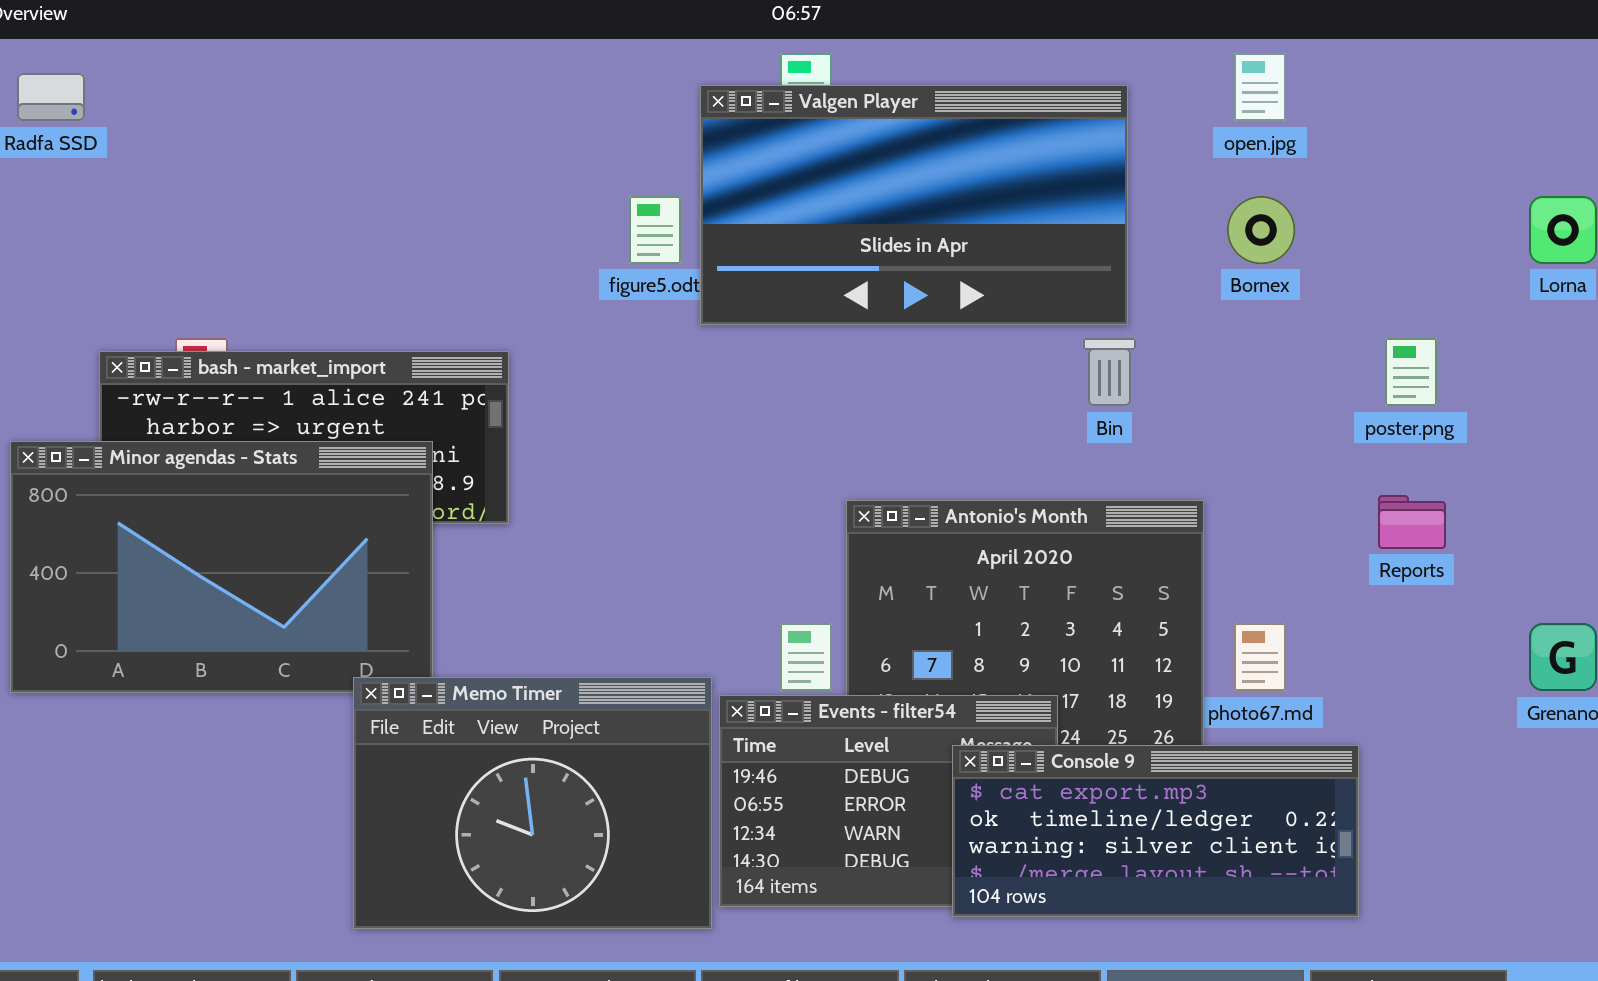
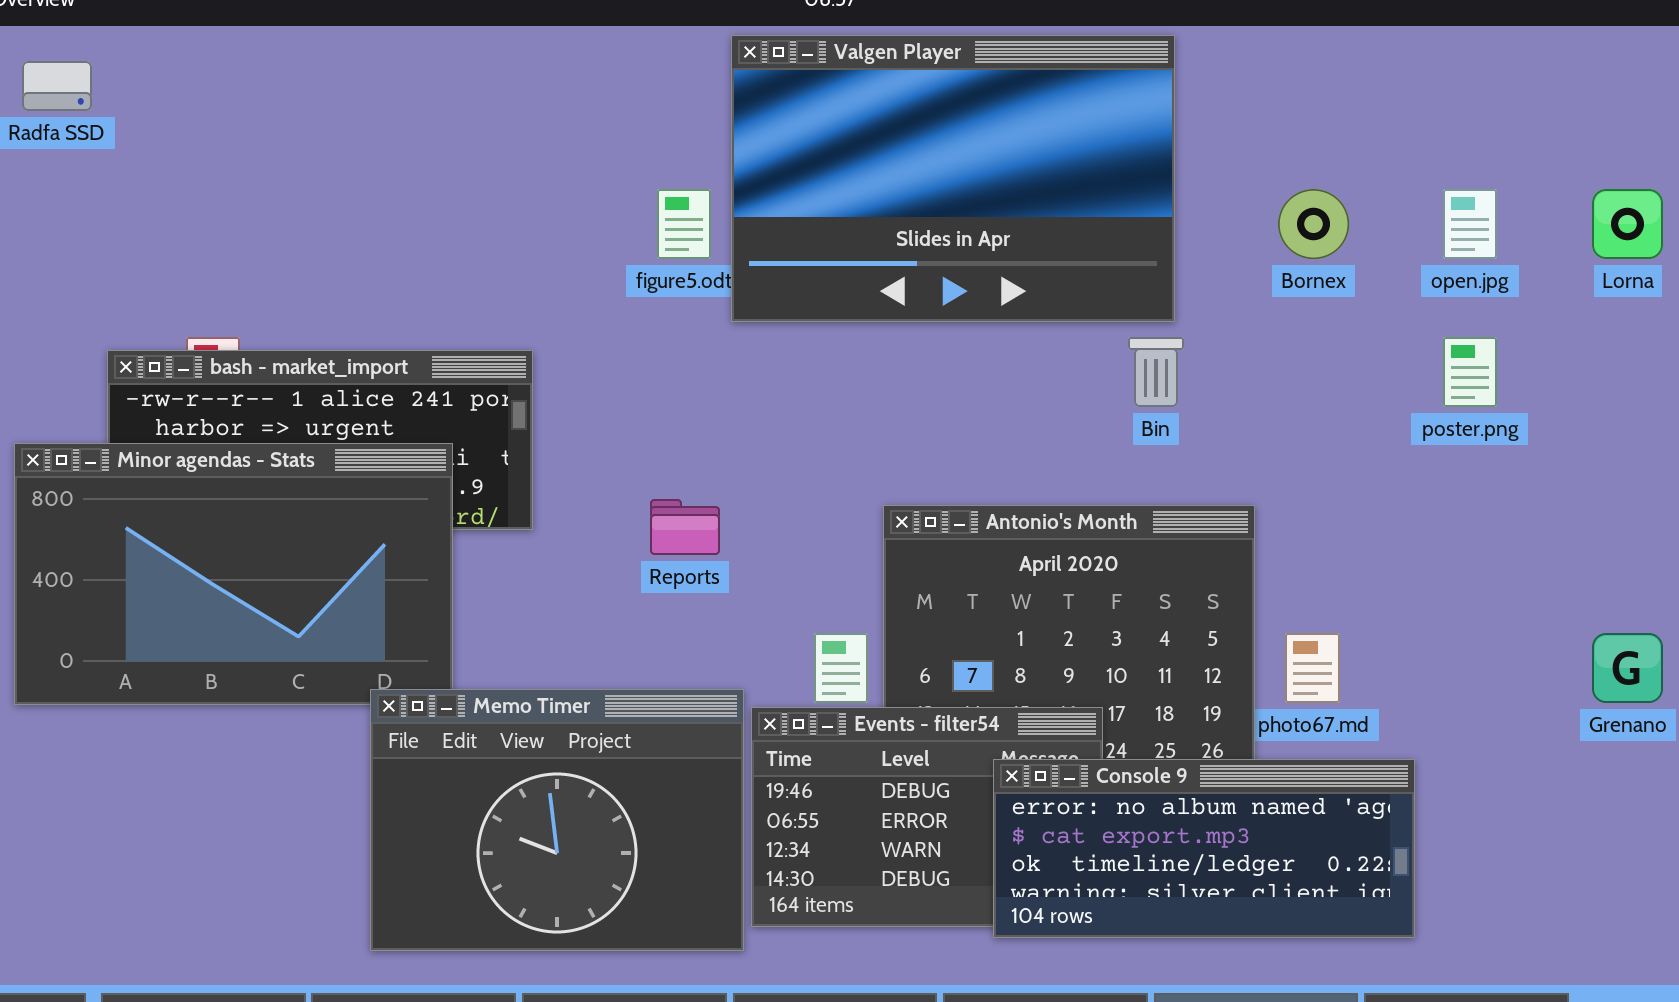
open.jpg: [1234,53,1286,121] -> [1443,189,1497,259], moved
Valgen Player: [700,85,1128,325] -> [731,35,1175,322], resized
Reports: [1378,495,1446,549] -> [650,499,720,555], moved
Console 9: [952,745,1359,917] -> [993,759,1415,938], scrolled up 1 row

